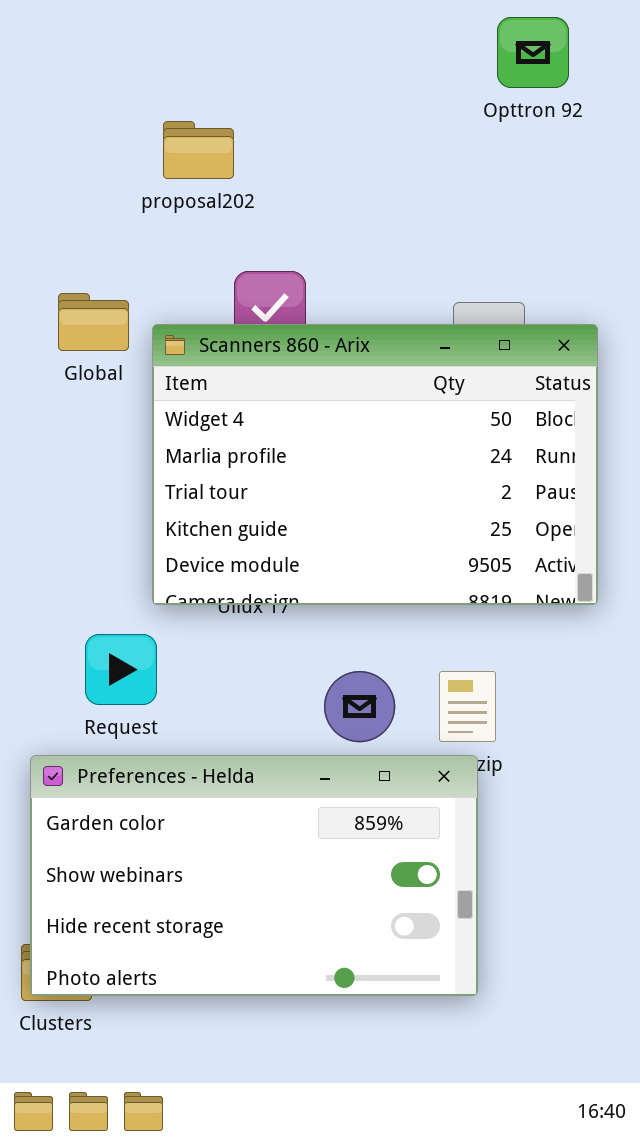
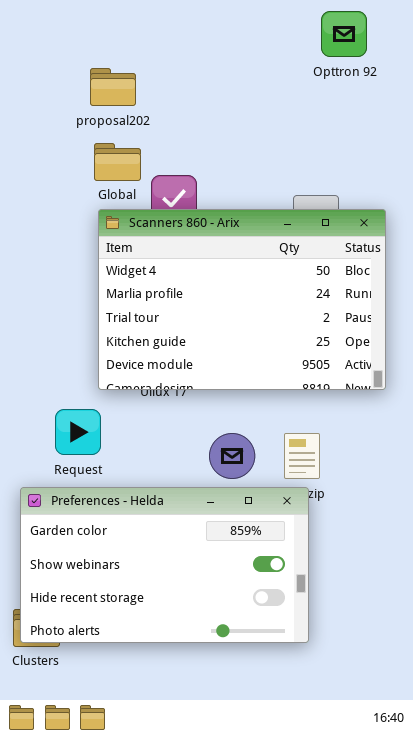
proposal202: [163,121,234,179] -> [90,68,136,106], moved
Global: [58,293,129,351] -> [94,143,141,181], moved

